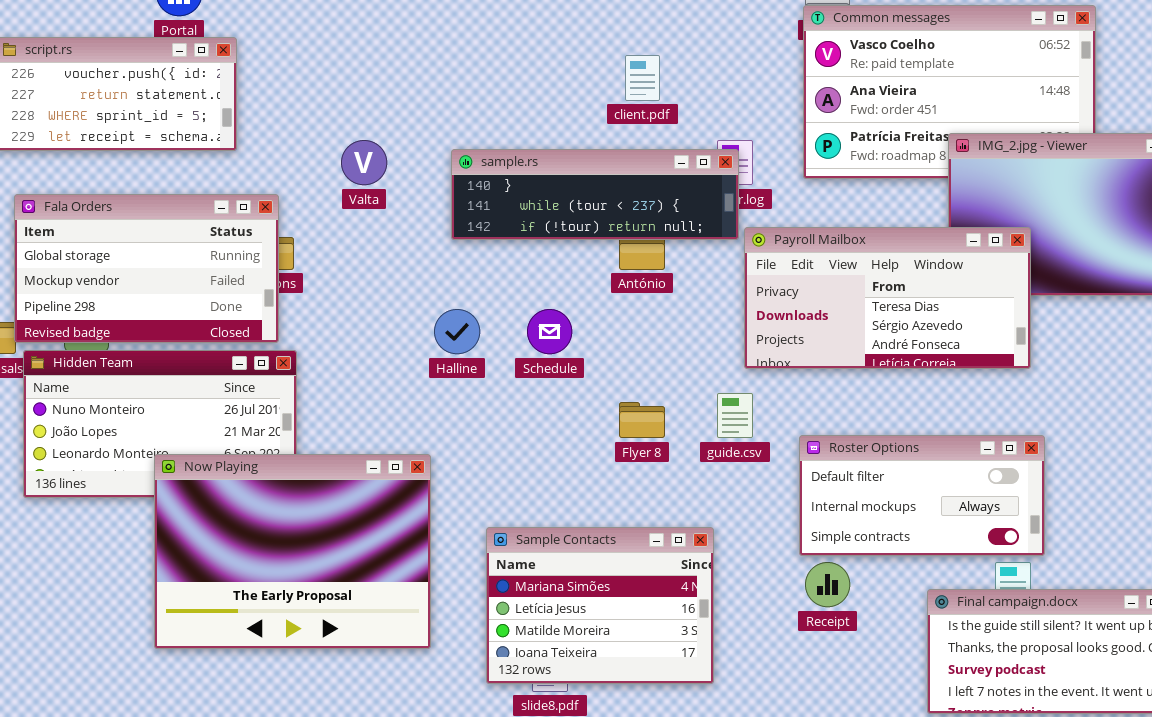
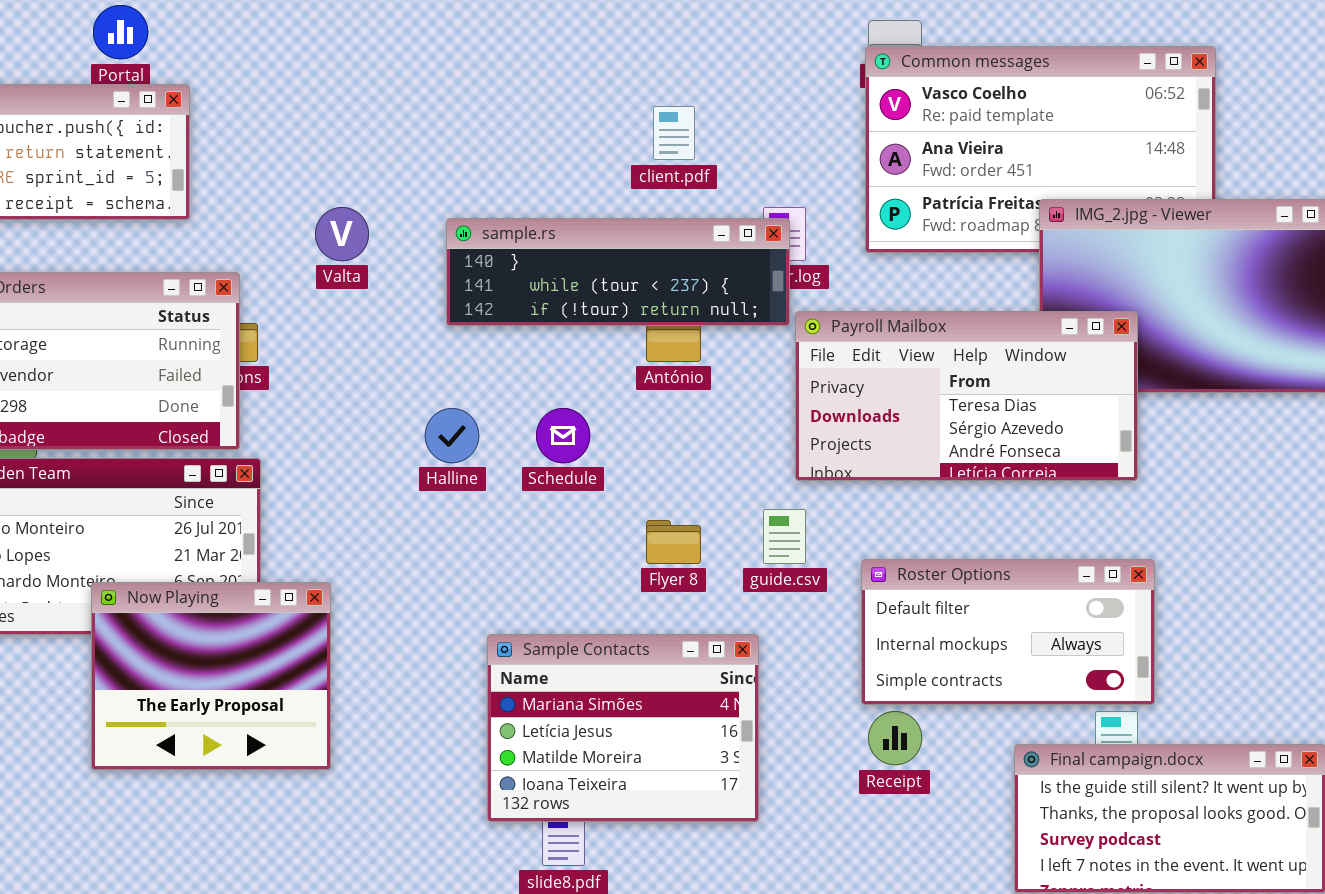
Now Playing: [154,454,431,649] -> [91,582,331,770], resized
Sample Contacts: [486,527,714,684] -> [487,634,759,822], moved

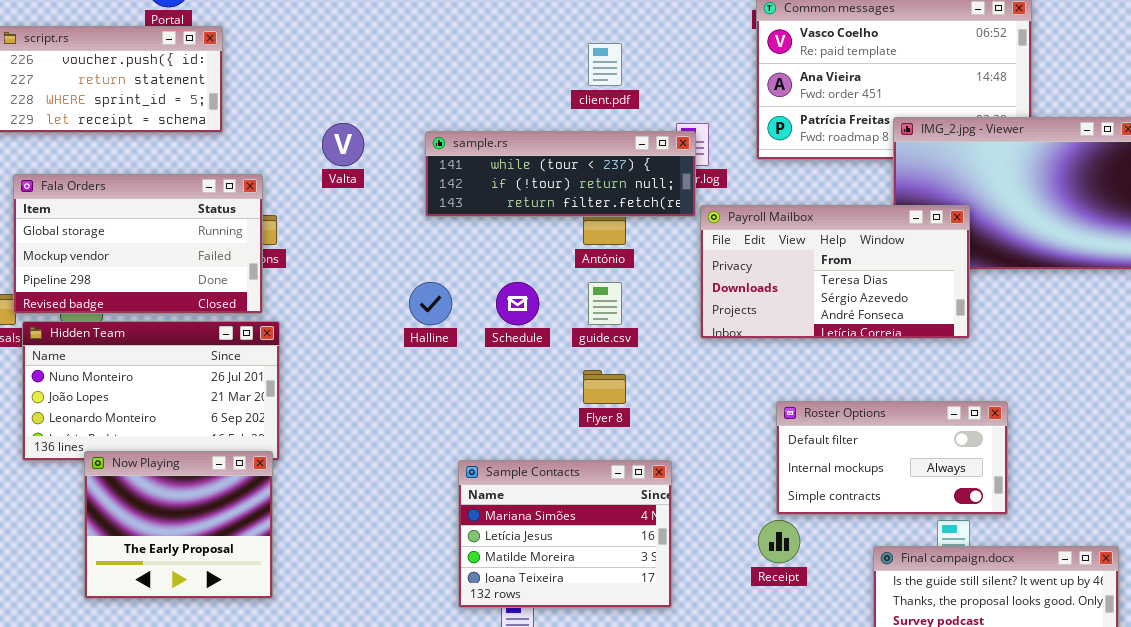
sample.rs: [446,218,790,326] -> [425,131,696,217], scrolled down 1 row
guide.csv: [763,509,806,564] -> [588,282,622,325], moved
Roster Options: [861,559,1155,705] -> [776,401,1008,515], moved
Now Playing: [91,582,331,770] -> [84,451,273,599], moved

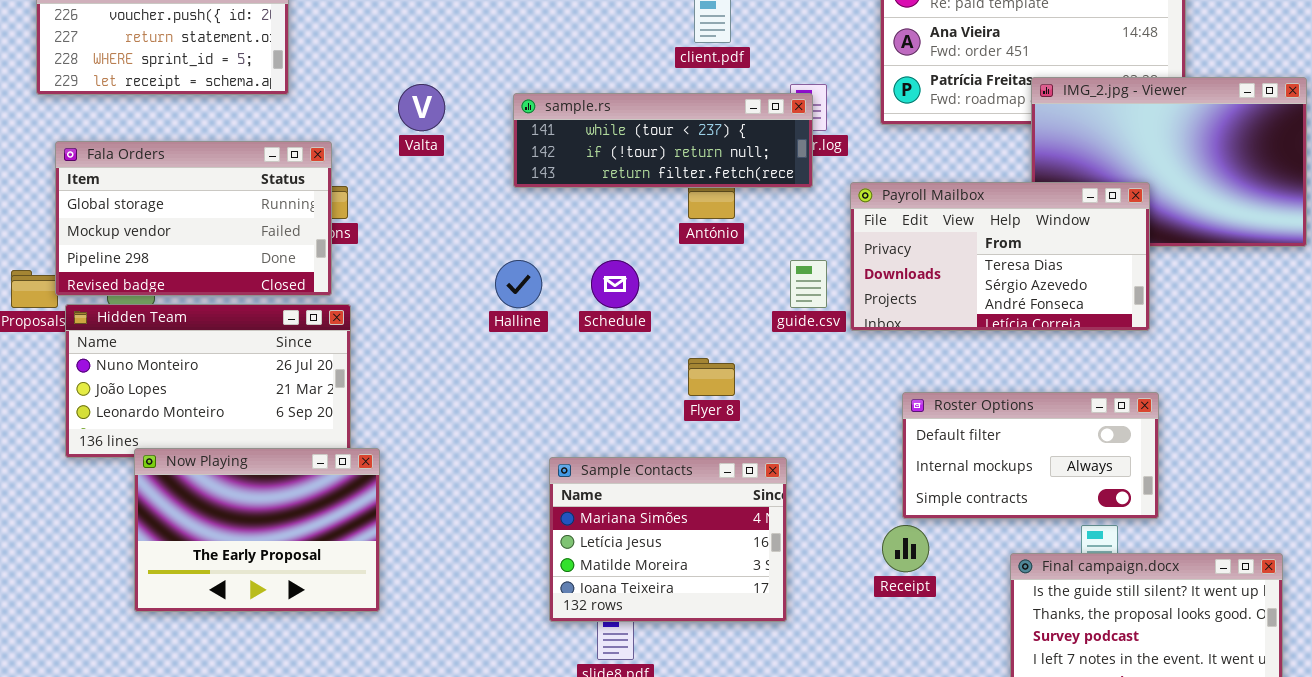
Payroll Mailbox: [700,205,970,339] -> [850,182,1150,331], moved
guide.csv: [588,282,622,325] -> [790,260,827,308], moved
Now Playing: [84,451,273,599] -> [134,448,380,612], resized

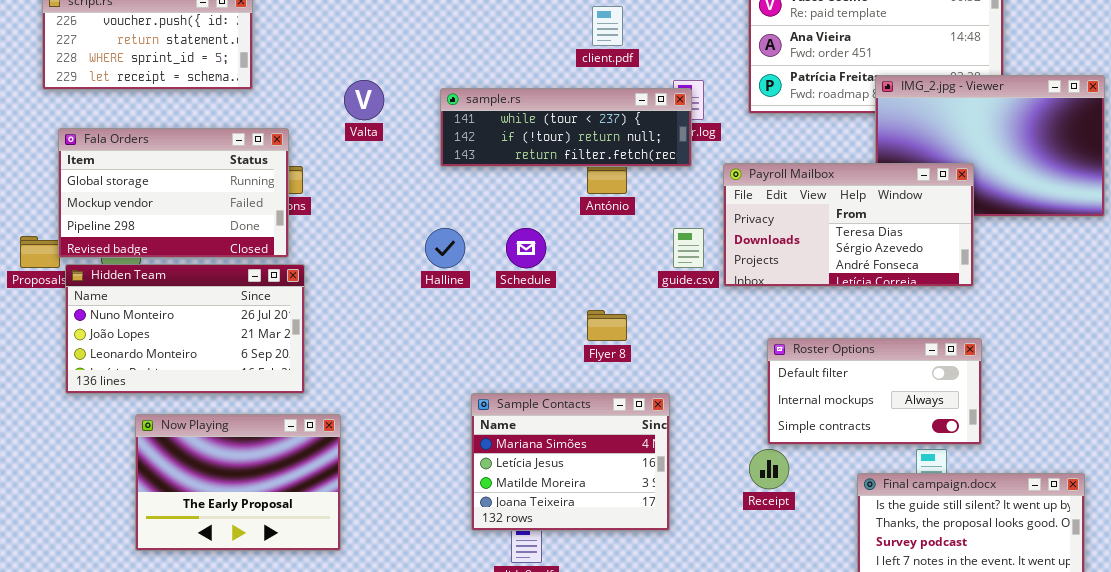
Now Playing: [134,448,380,612] -> [135,414,341,551], moved

